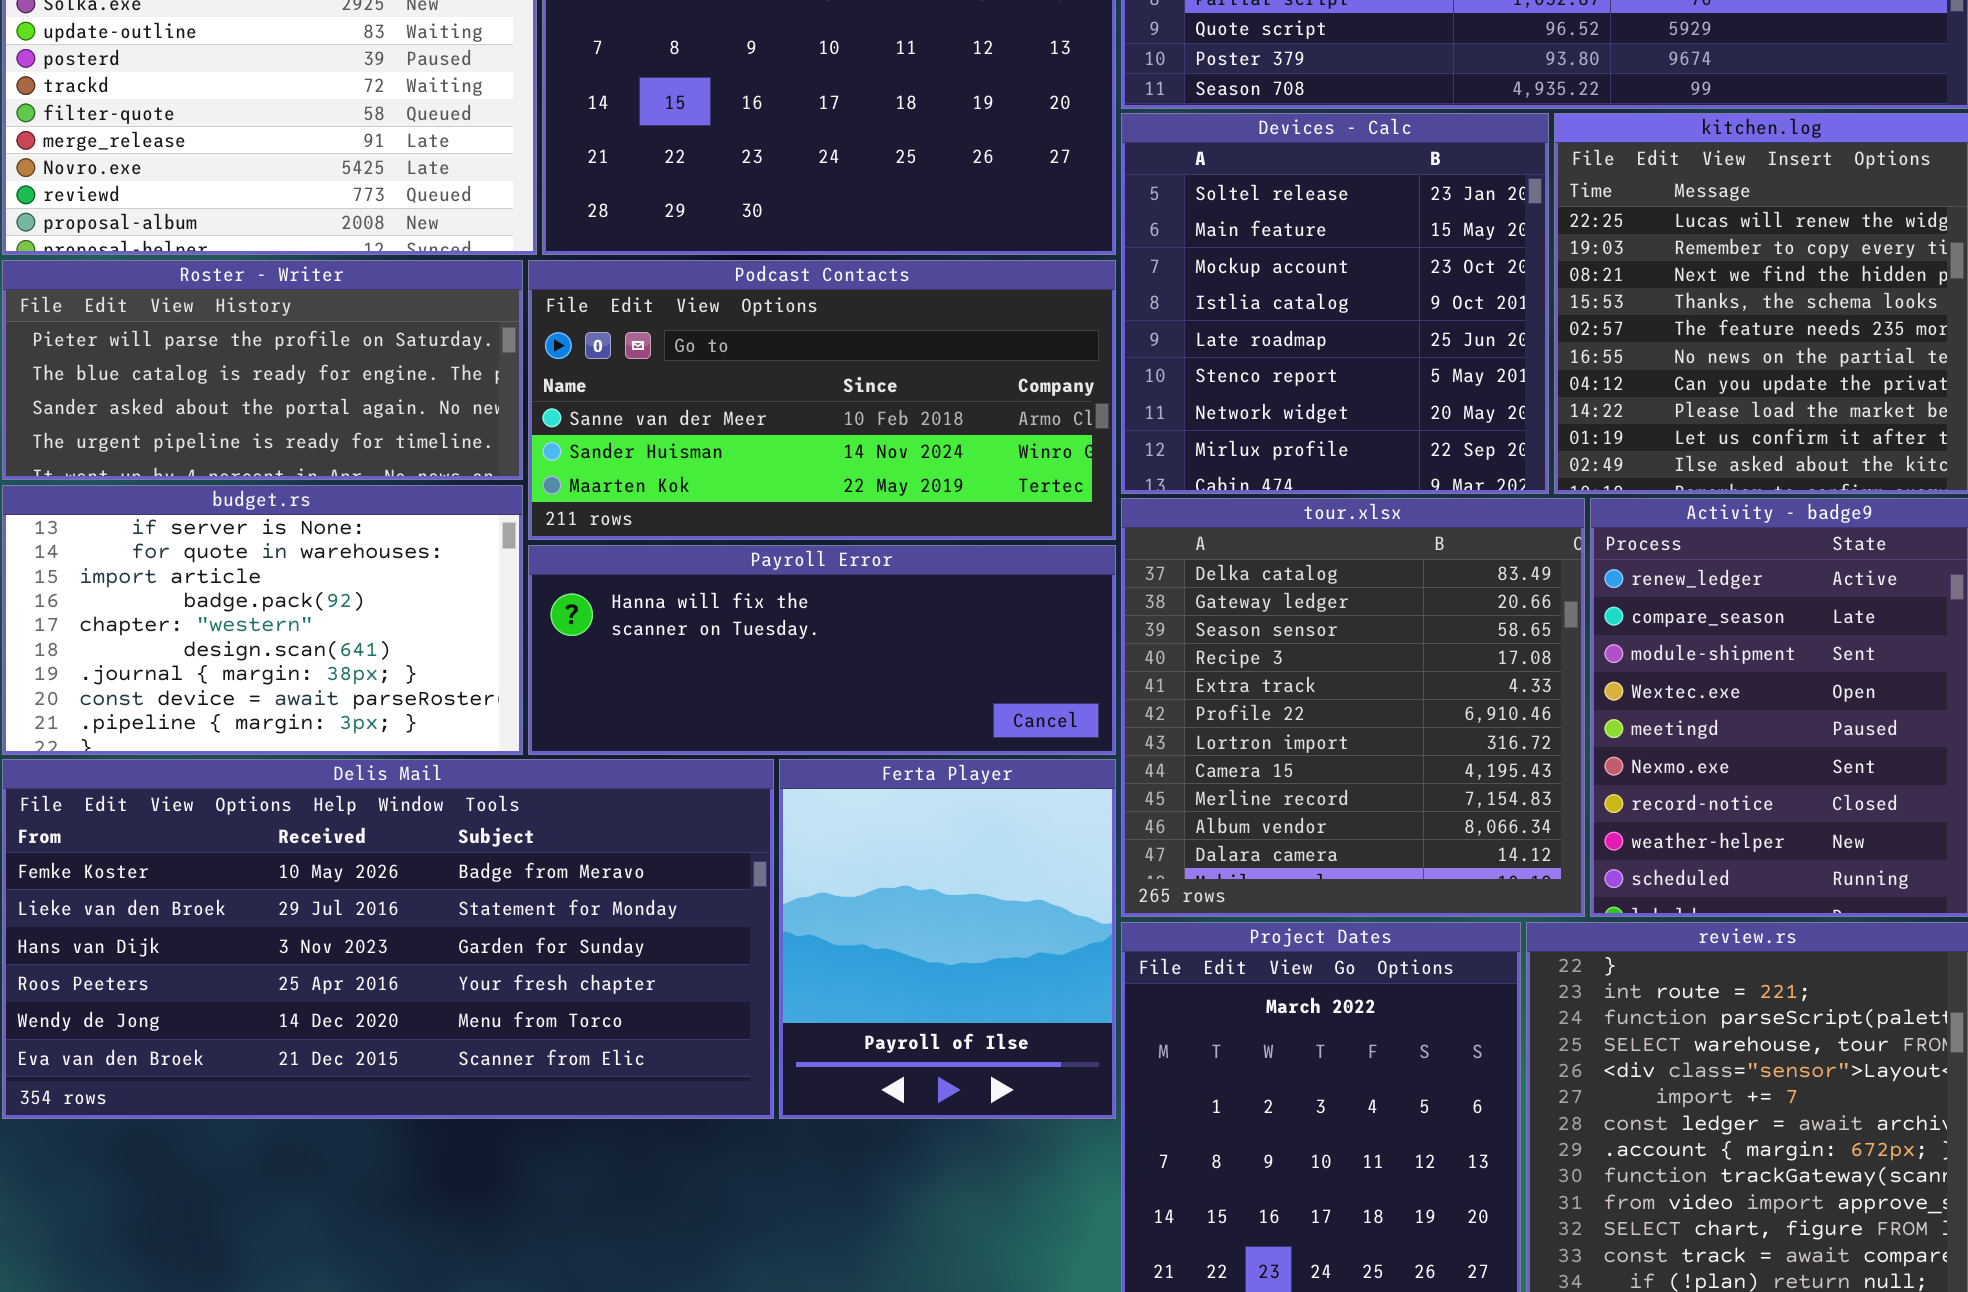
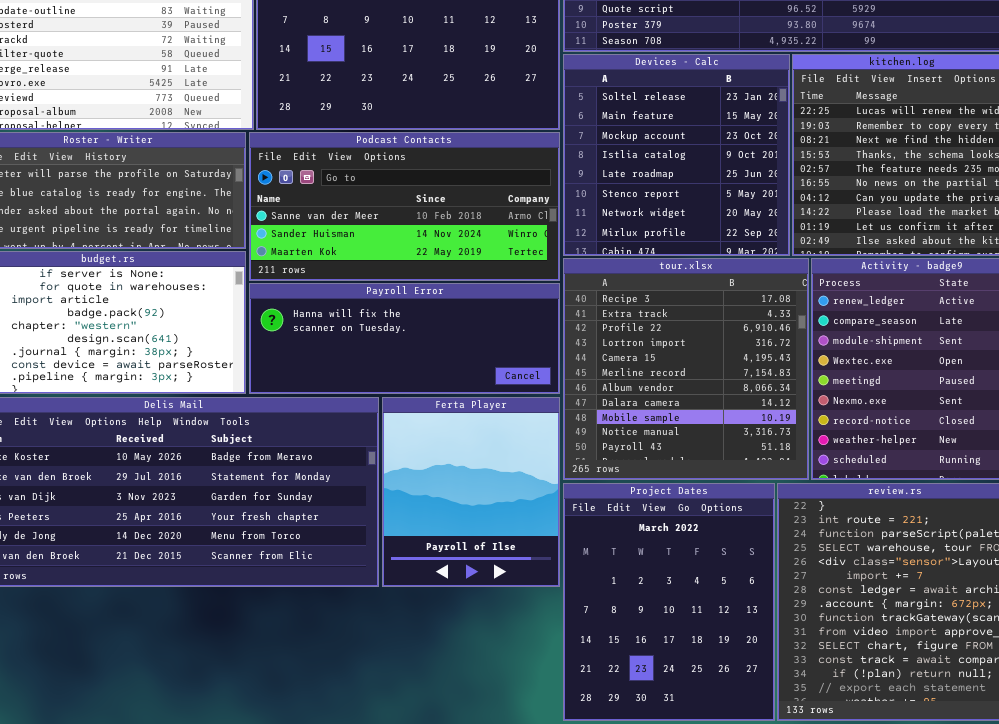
tour.xlsx: [1121,498,1585,917] -> [563,258,809,480], scrolled down 3 rows

